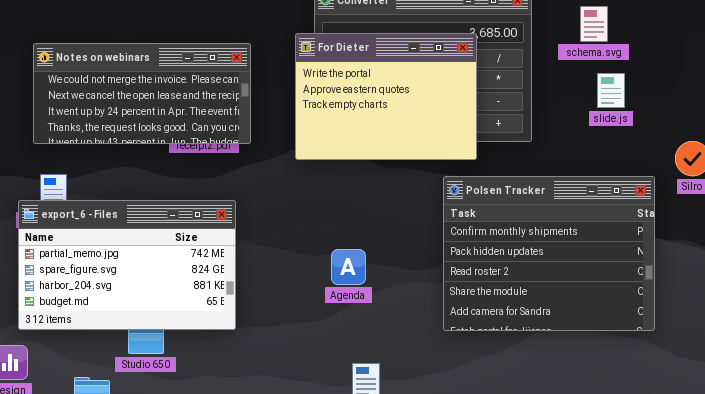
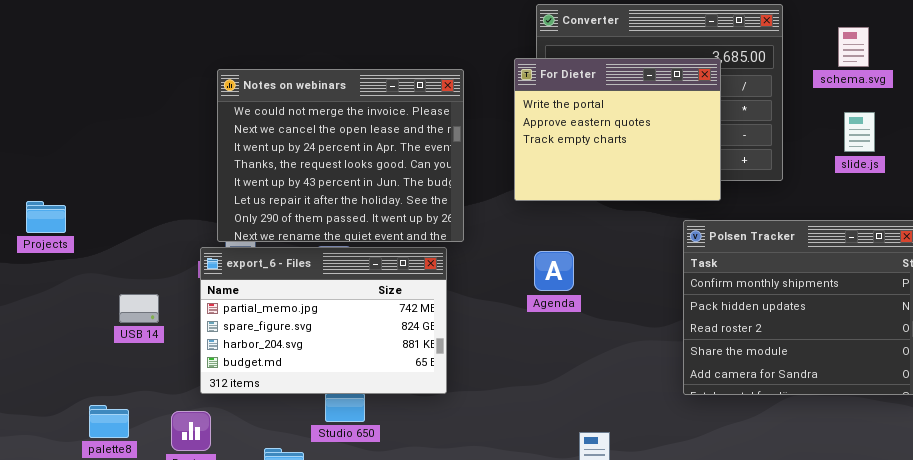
Notes on webinars: [33,43,251,144] -> [217,69,464,242], resized
slide.js: [597,73,625,108] -> [844,112,875,152], moved
Agenda: [331,249,366,285] -> [534,251,574,291], moved

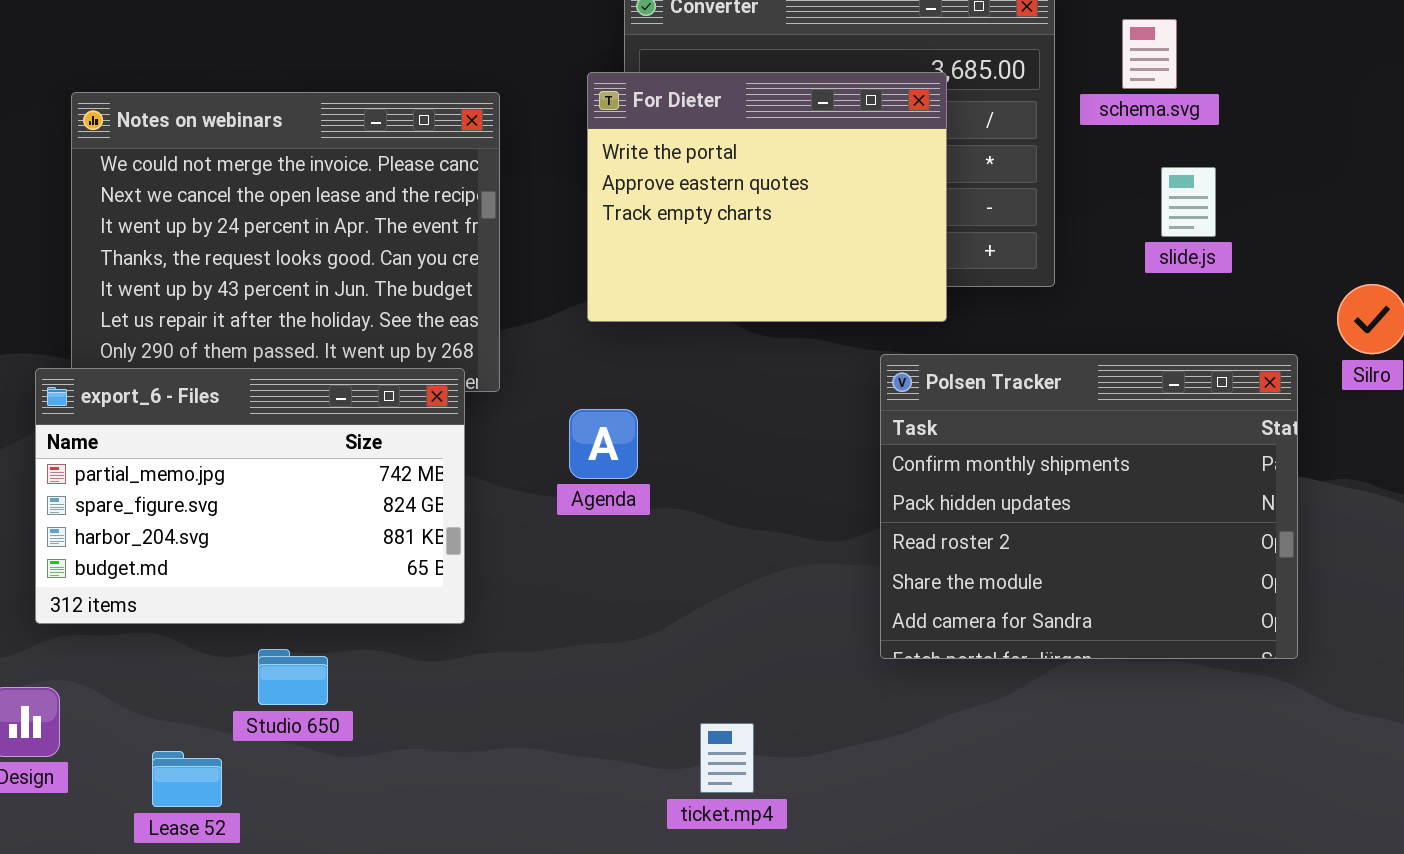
schema.svg: [838,27,869,67] -> [1122,19,1177,89], moved
export_6 - Files: [200,247,447,394] -> [35,368,465,624], moved
Agenda: [534,251,574,291] -> [569,409,638,479], moved

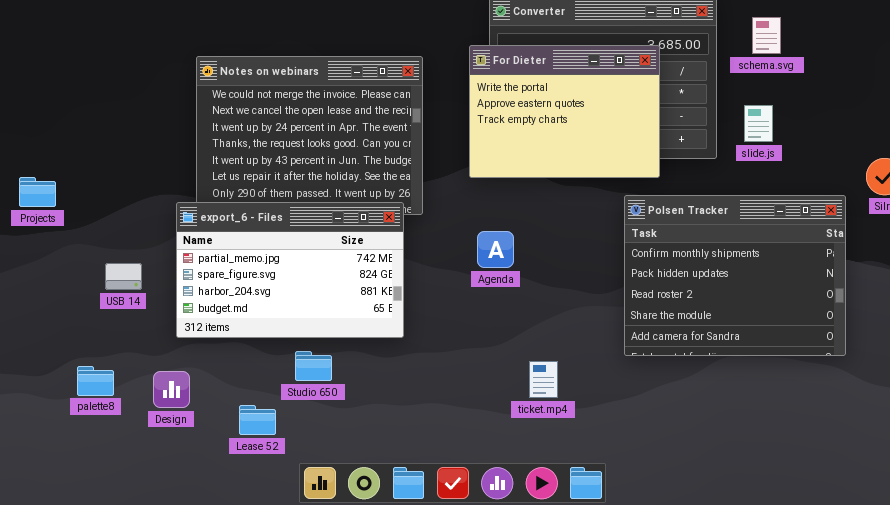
slide.js: [1161,167,1216,237] -> [744,105,773,142], moved
Agenda: [569,409,638,479] -> [477,231,514,268], moved
ticket.mp4: [700,723,754,793] -> [529,361,558,398], moved

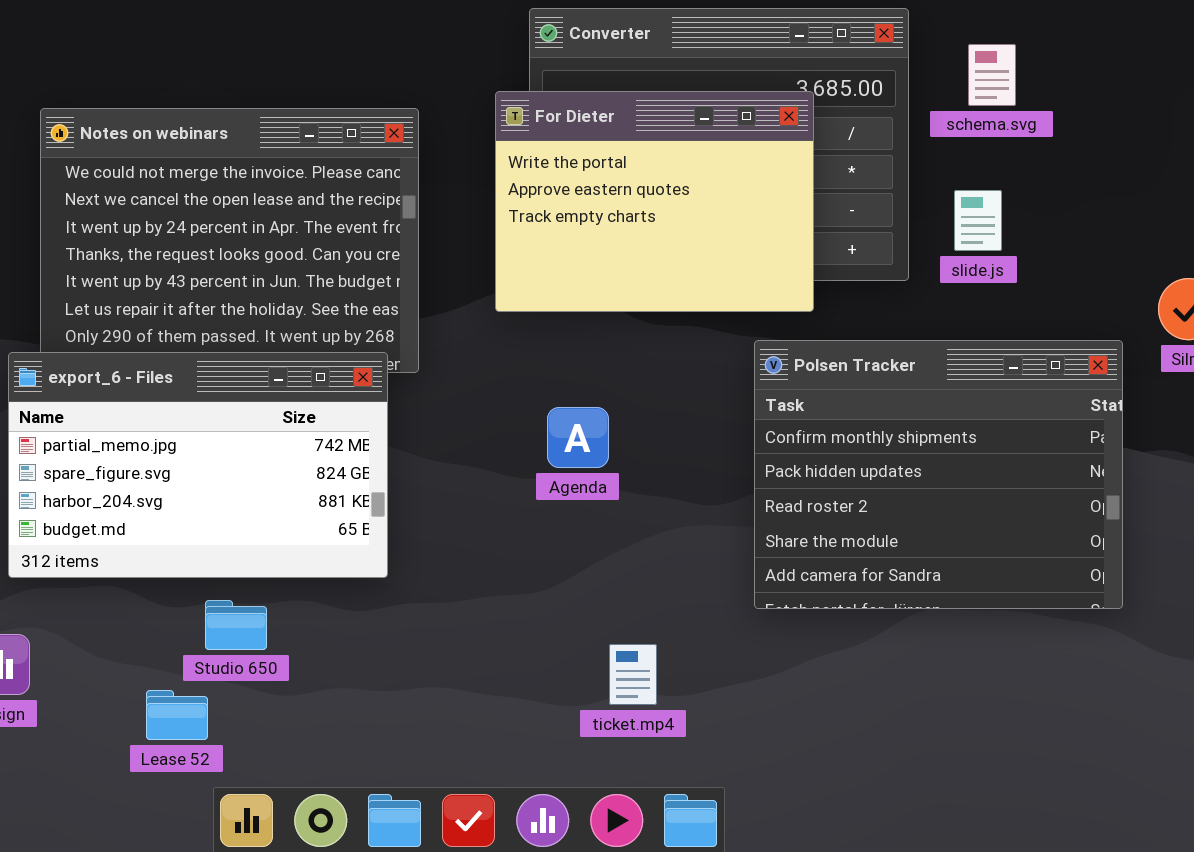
Agenda: [477,231,514,268] -> [547,407,609,468], moved
ticket.mp4: [529,361,558,398] -> [609,644,657,705], moved
Lease 52: [239,405,276,435] -> [146,690,208,740], moved

